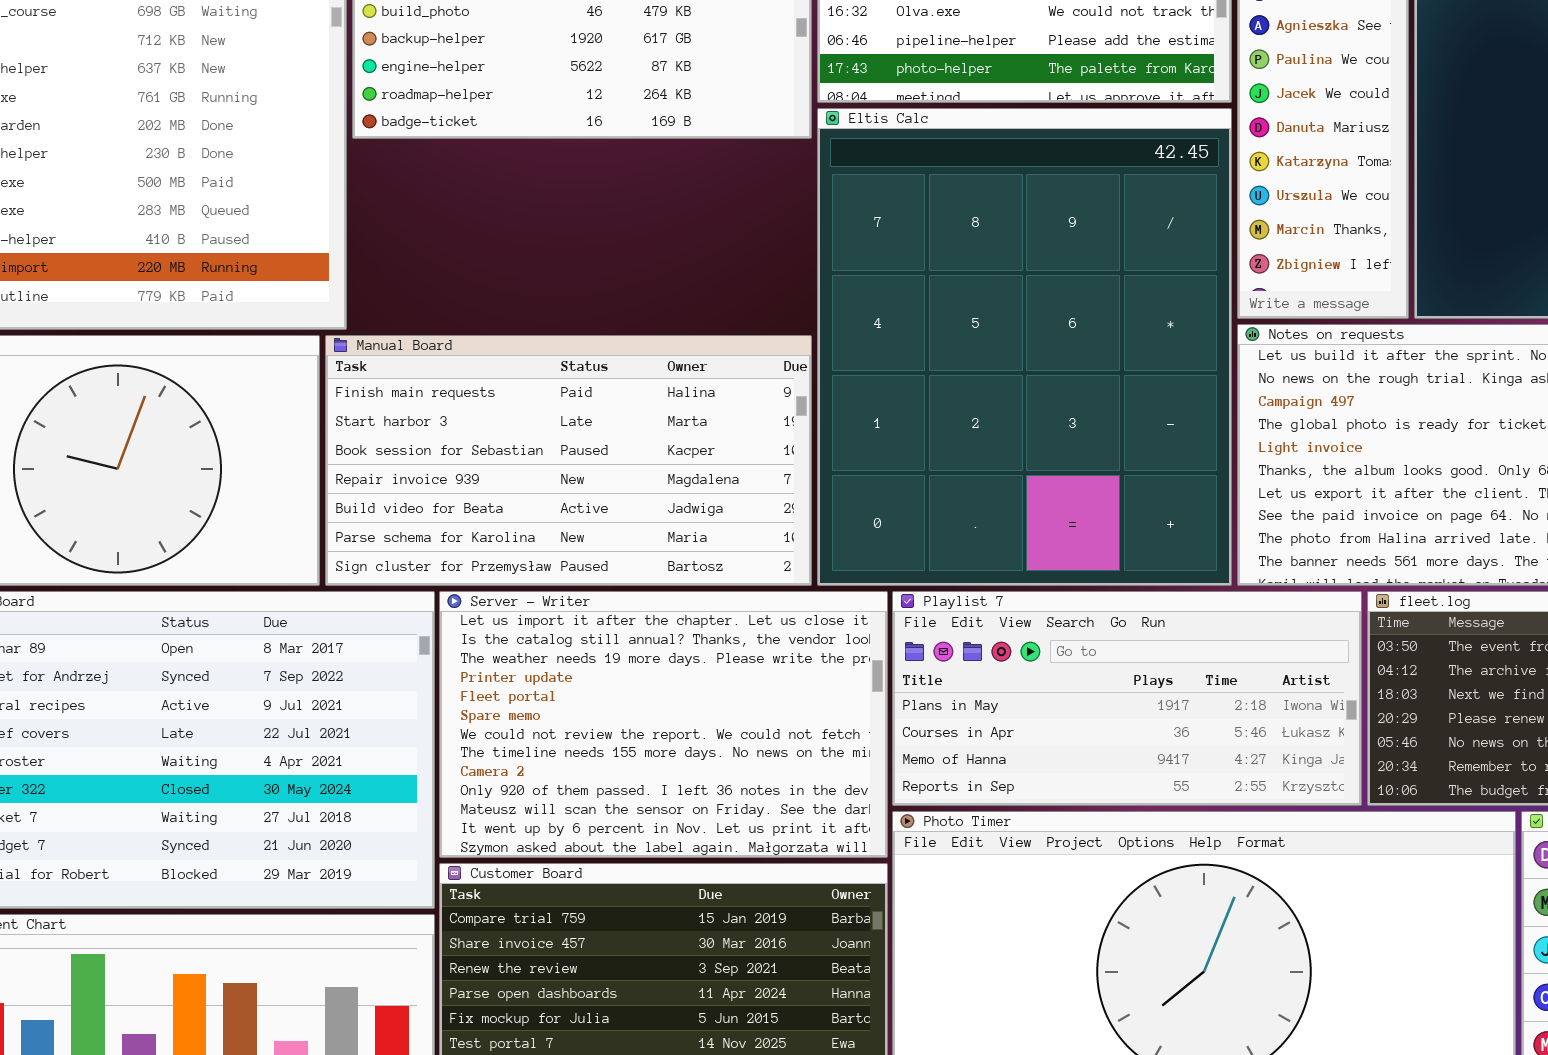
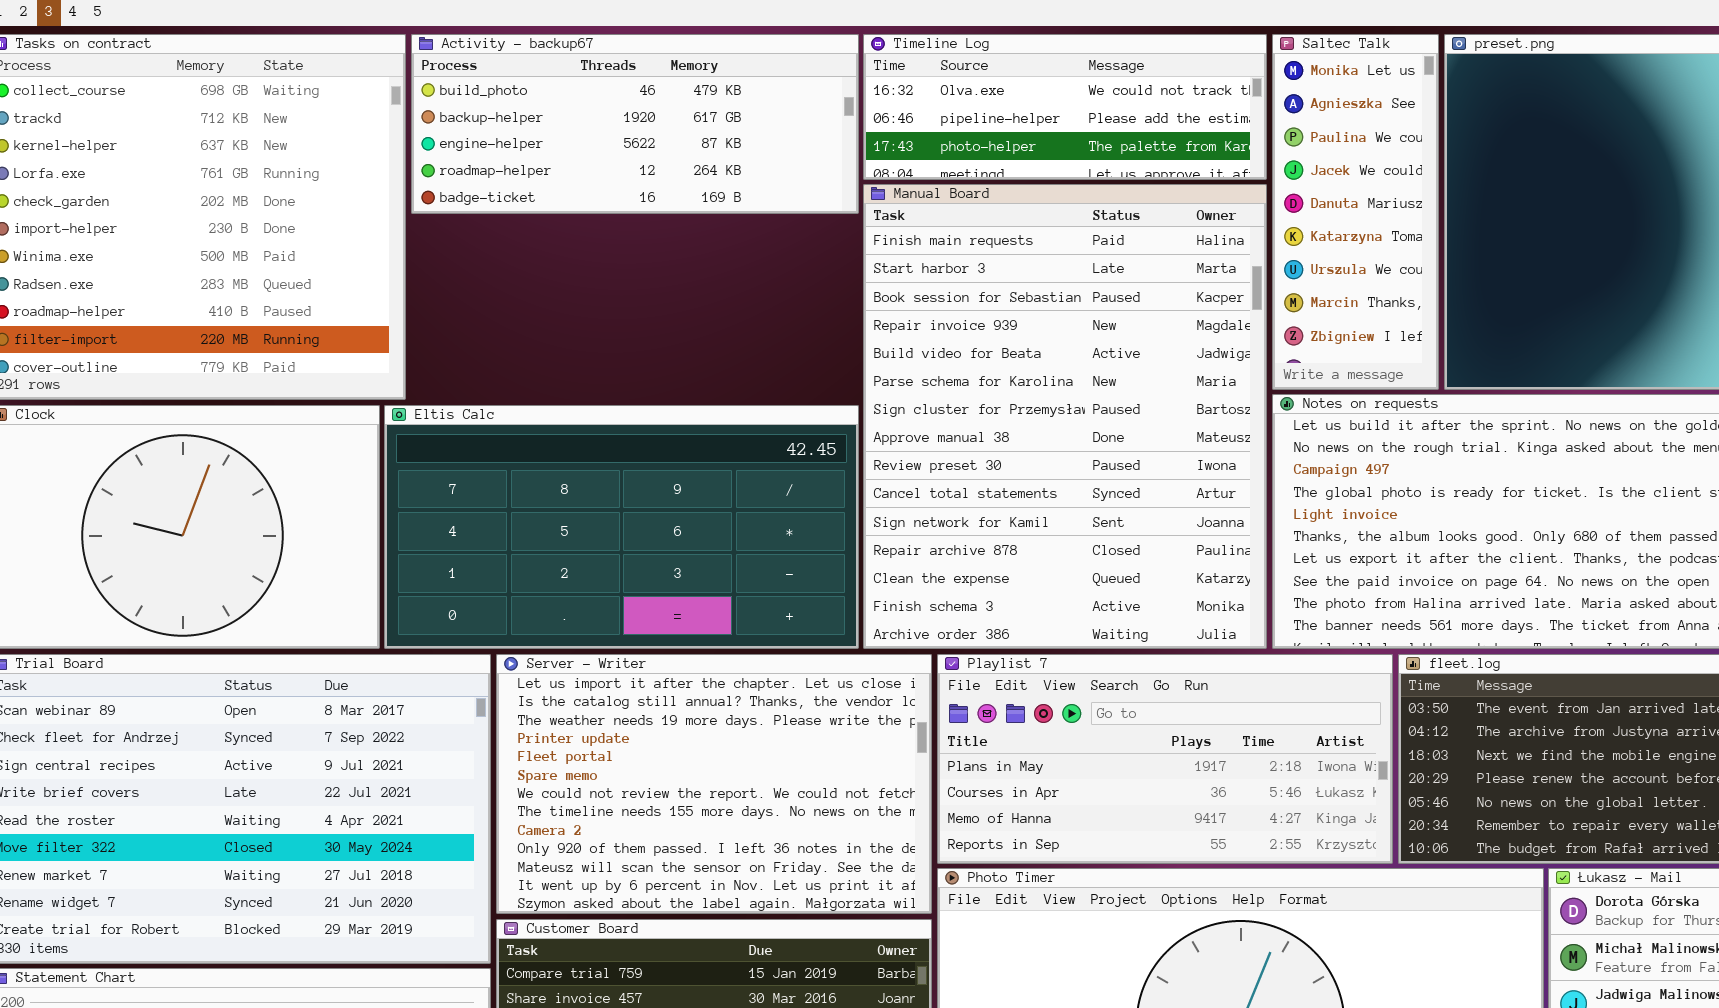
Eltis Calc: [817,108,1232,586] -> [384,405,859,649], moved, resized
Manual Board: [325,335,812,586] -> [863,184,1267,649], moved, resized

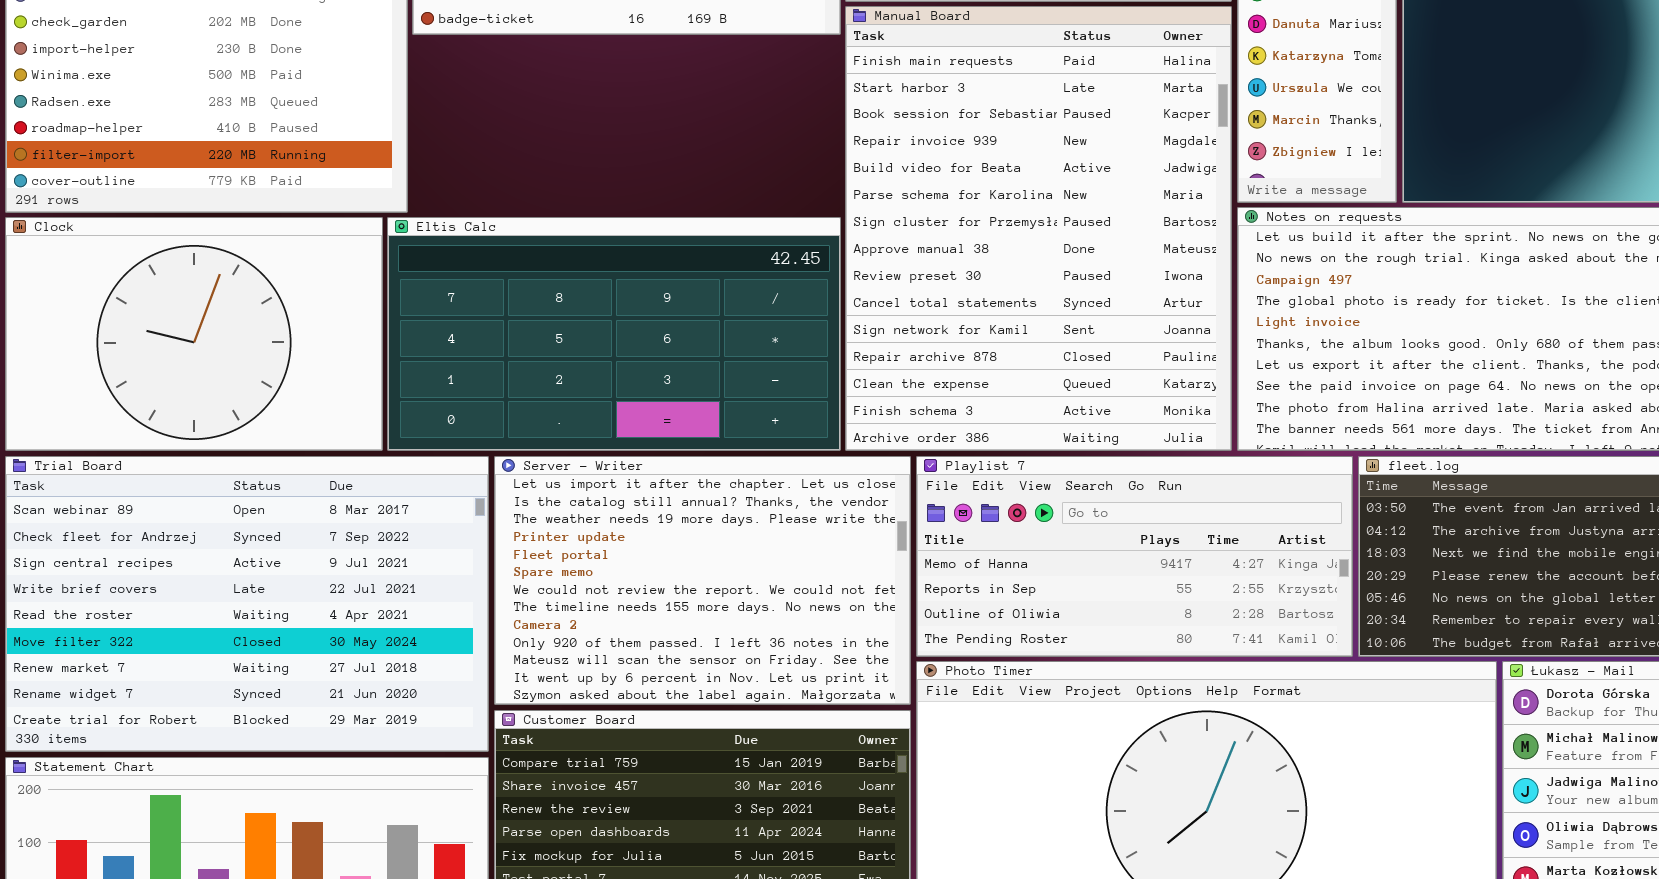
Playlist 7: [937,654,1393,864] -> [916,456,1353,657], scrolled down 2 rows

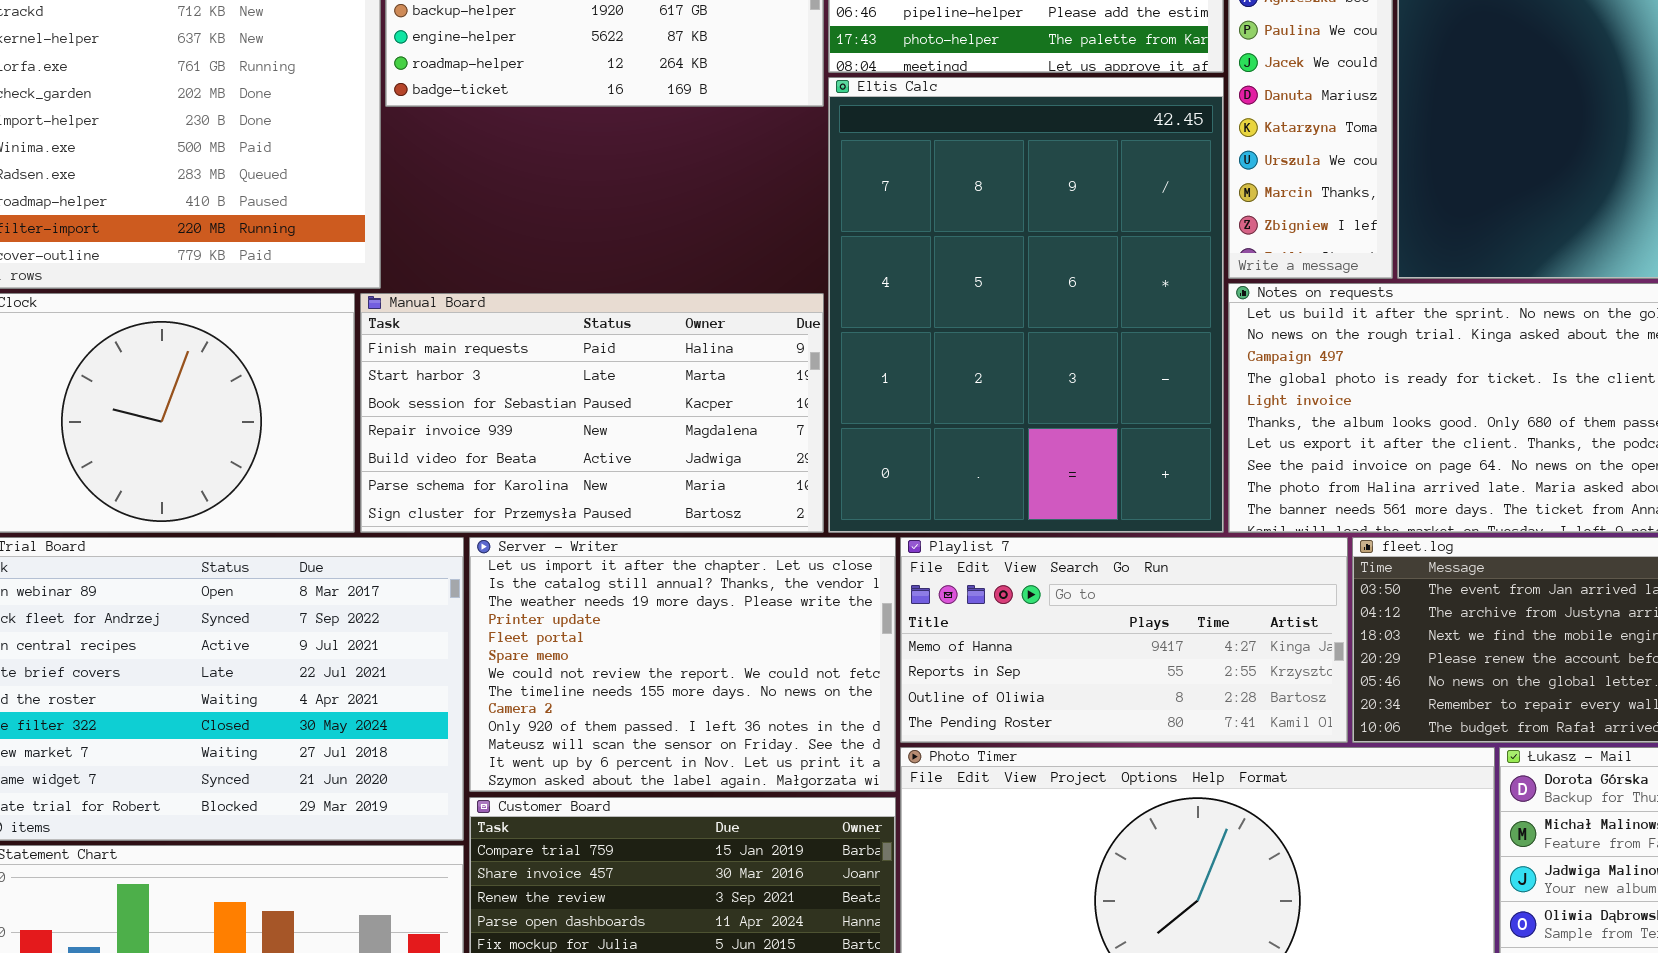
Manual Board: [845,6,1232,451] -> [360,293,824,533], moved, resized
Eltis Calc: [387,217,841,451] -> [828,77,1224,533], moved, resized

